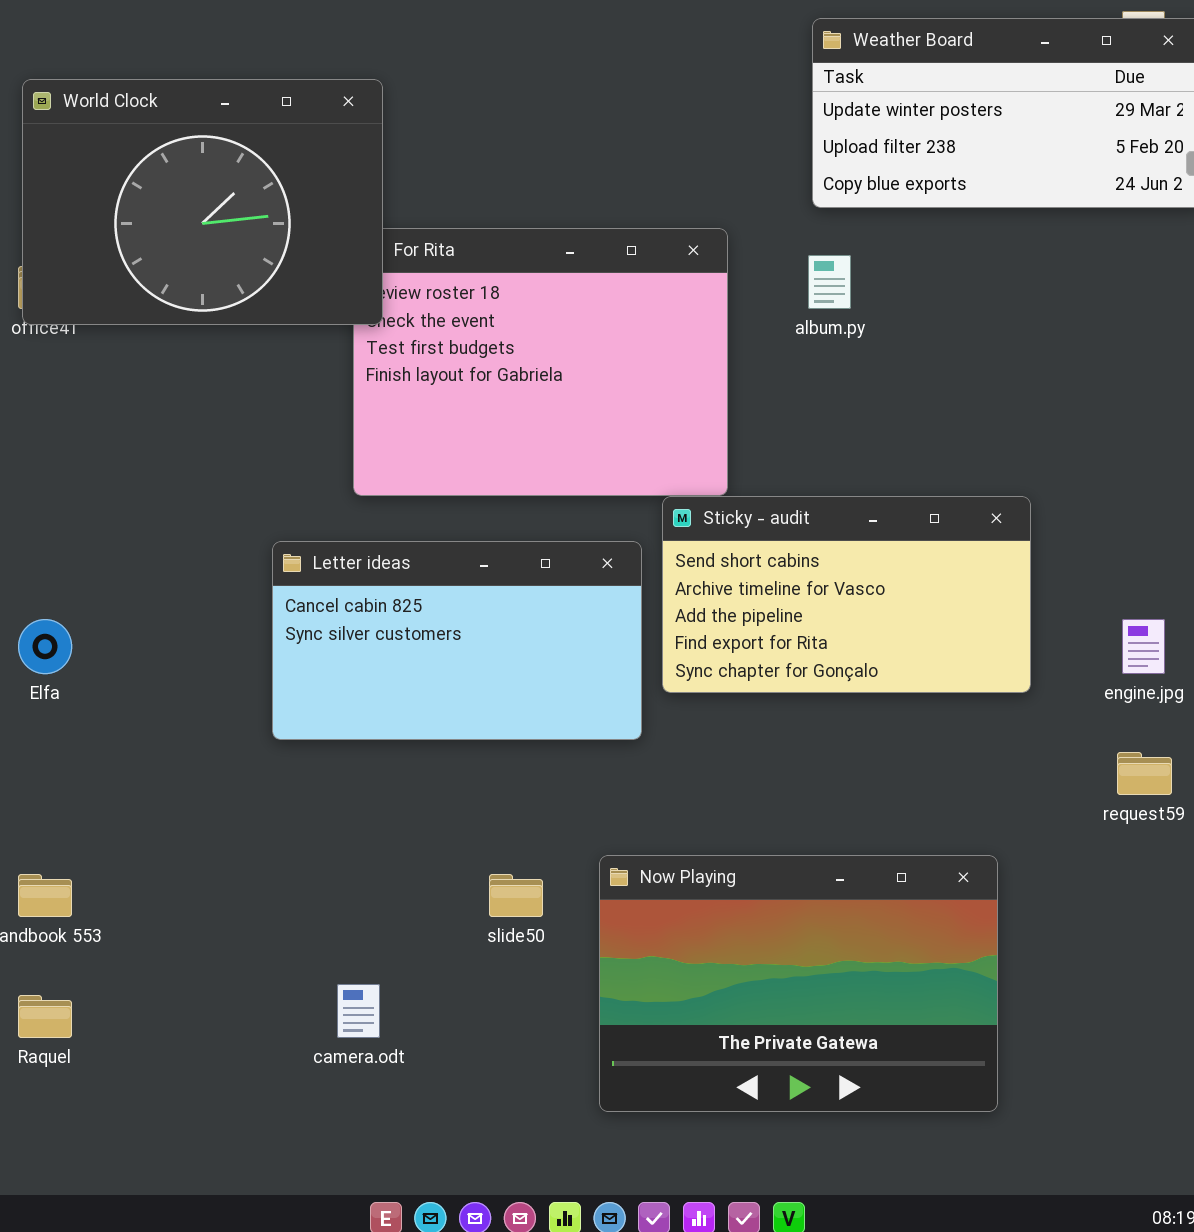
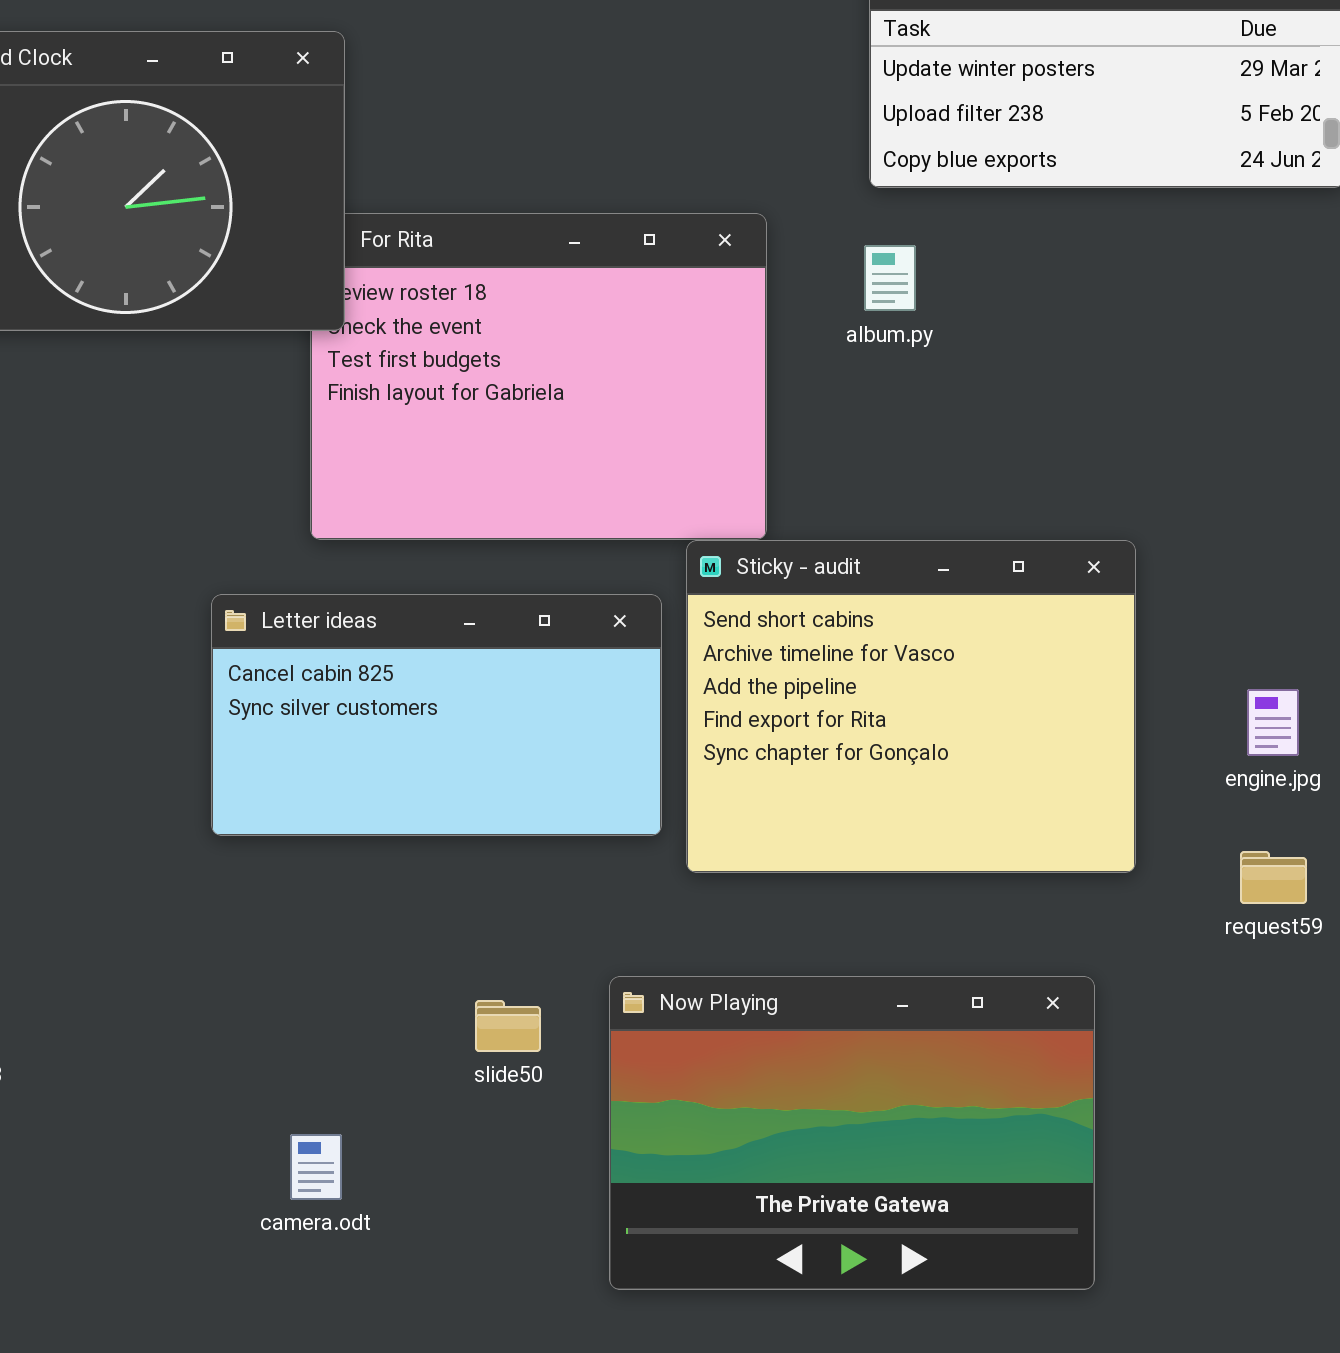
Sticky - audit: [662,496,1031,693] -> [686,540,1136,873], resized

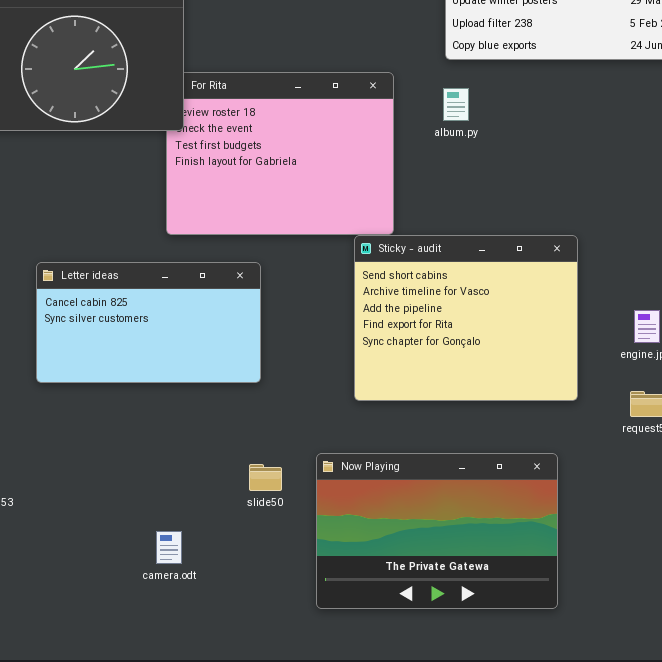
Letter ideas: [211,594,662,836] -> [36,262,261,383], moved

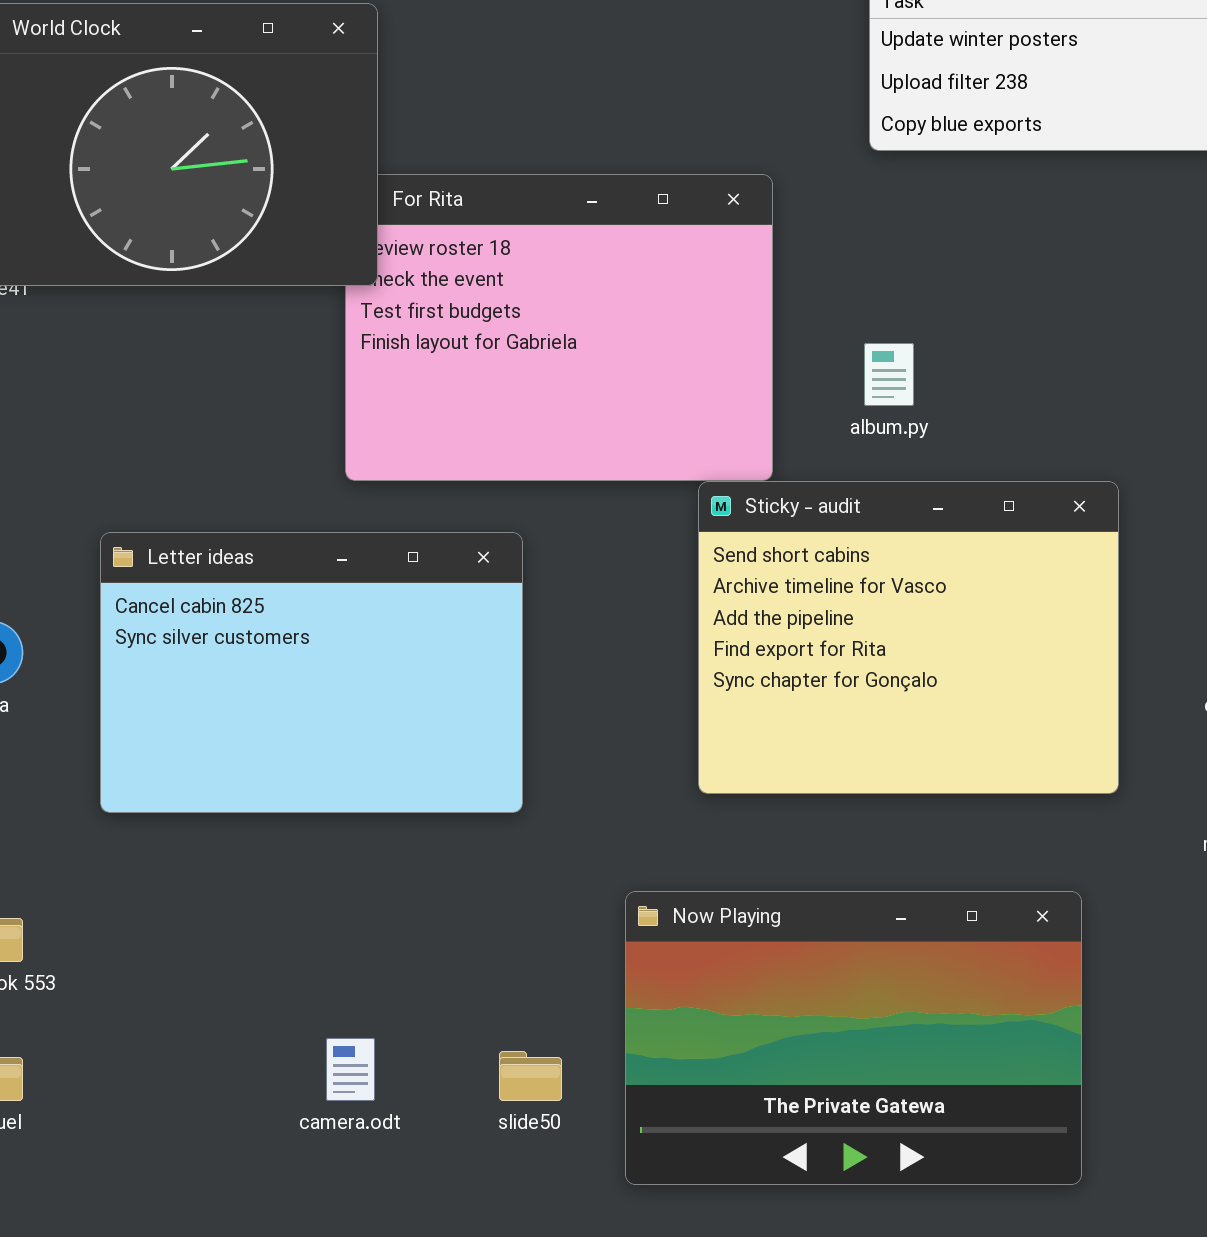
album.py: [443,88,469,121] -> [864,343,914,406], moved
Letter ideas: [36,262,261,383] -> [100,532,523,813], resized
slide50: [249,464,282,491] -> [499,1051,562,1101], moved

